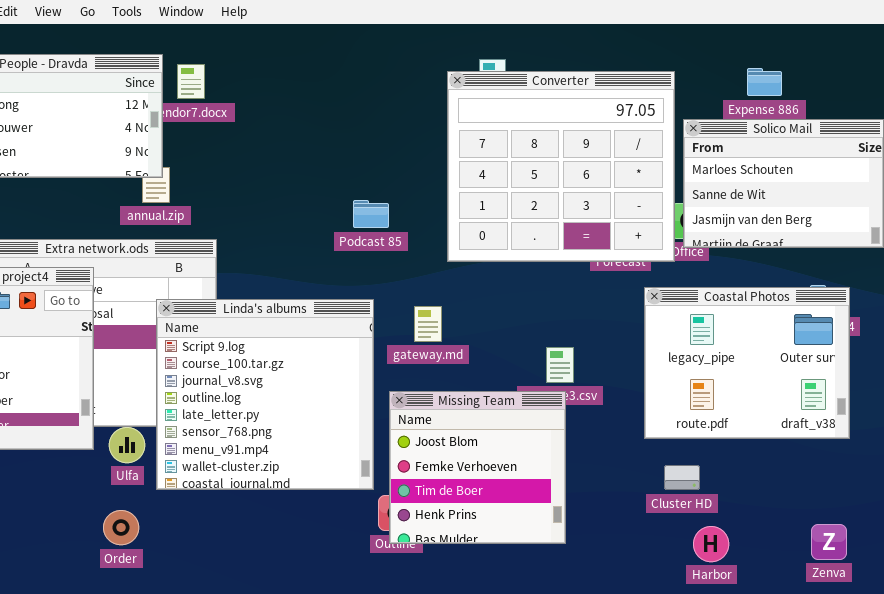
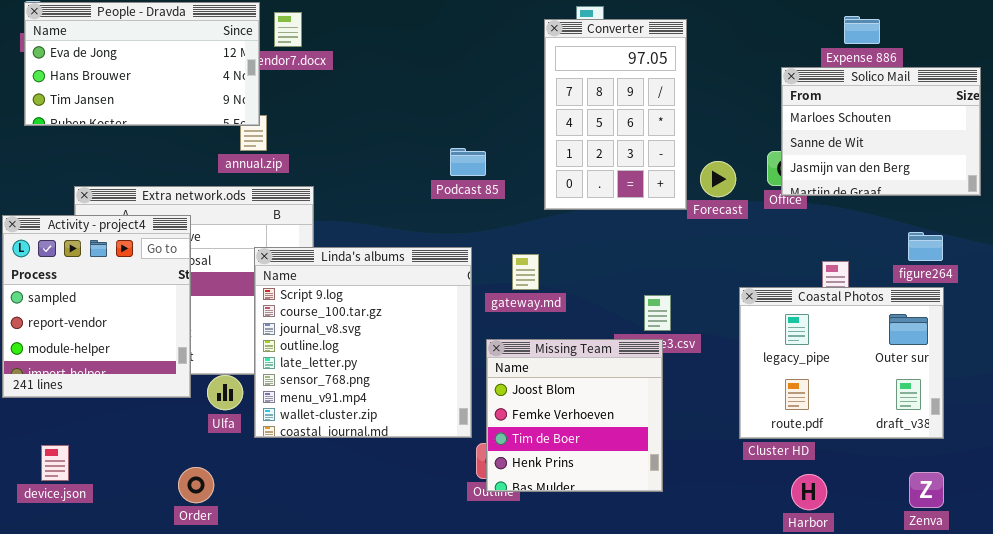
Converter: [447,71,675,262] -> [544,19,687,210], resized
Coastal Photos: [644,287,850,439] -> [739,287,944,439], moved
Order: [103,510,139,545] -> [178,467,214,503], moved

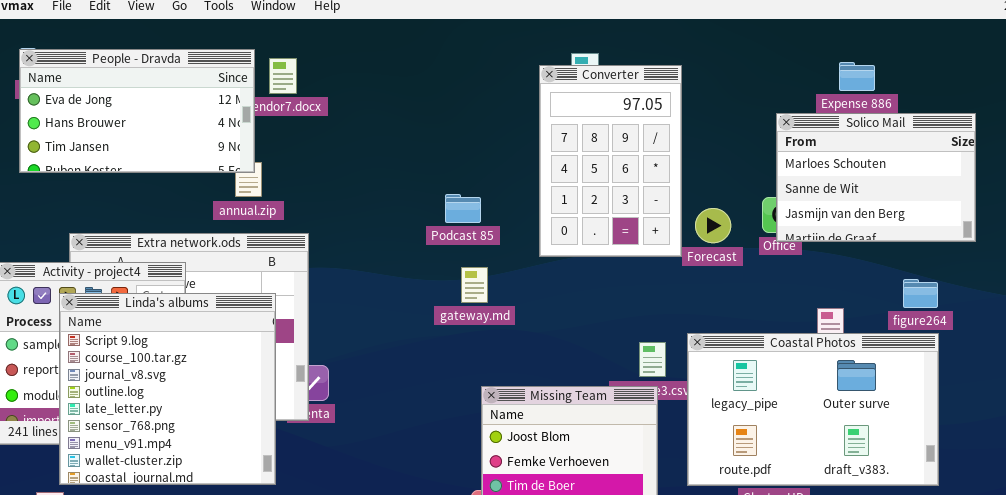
Linda's albums: [254,247,472,438] -> [59,293,276,485], moved
gateway.md: [512,254,539,290] -> [461,267,488,303], moved
Coastal Photos: [739,287,944,439] -> [687,333,939,486], resized

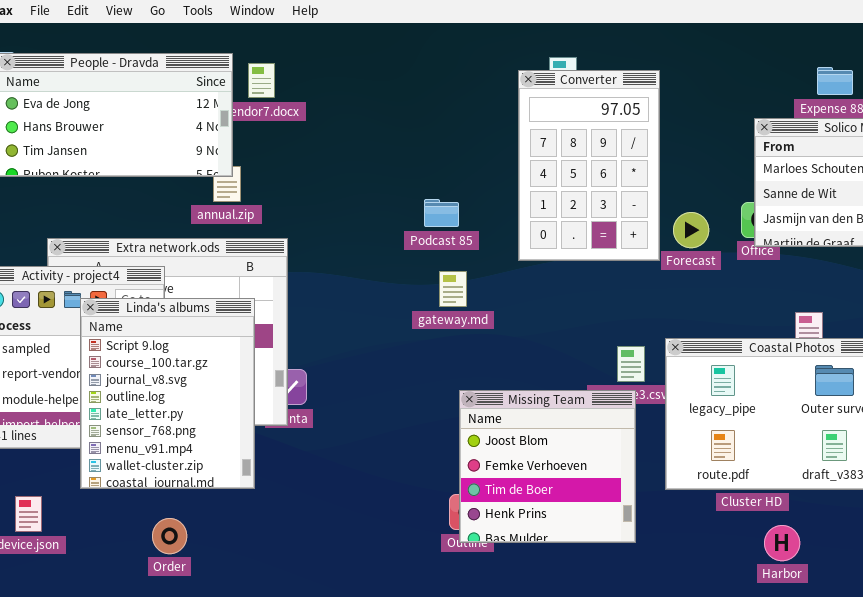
Linda's albums: [59,293,276,485] -> [80,298,255,489], resized

